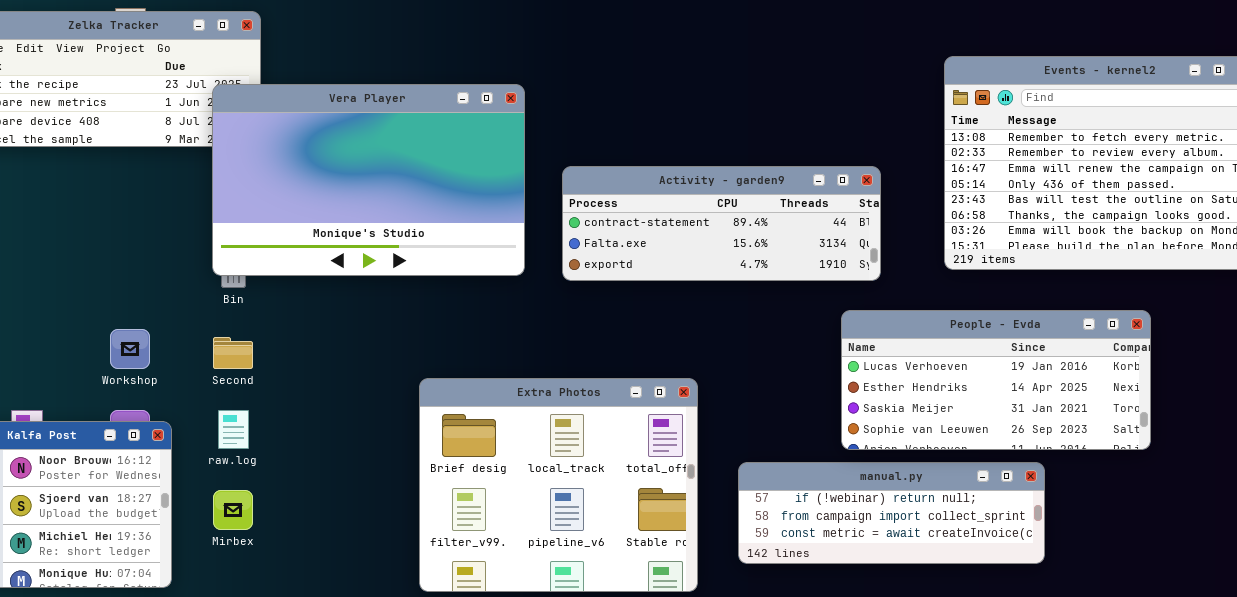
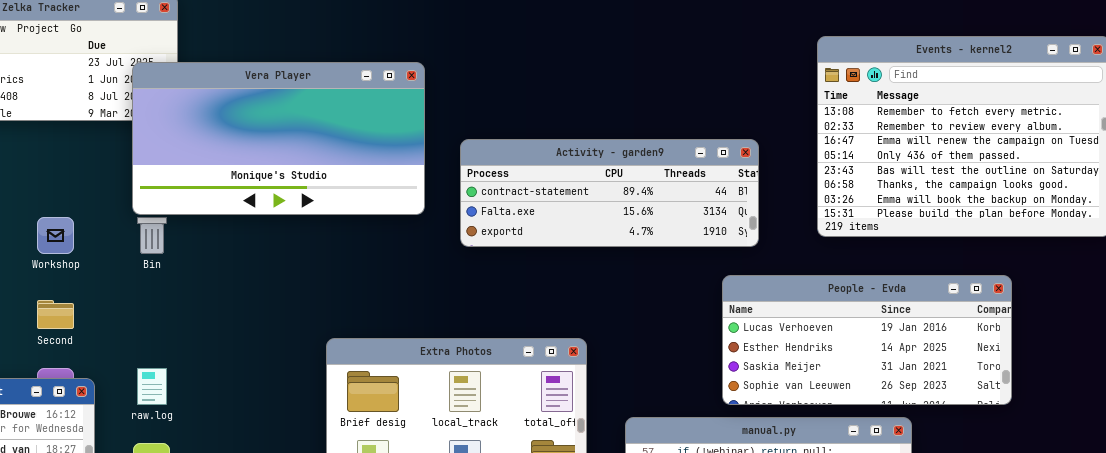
Vera Player: [212,84,525,276] -> [132,62,425,215], resized
Workshop: [110,329,150,369] -> [37,217,74,254], moved
Second: [213,337,253,369] -> [37,300,74,329], moved

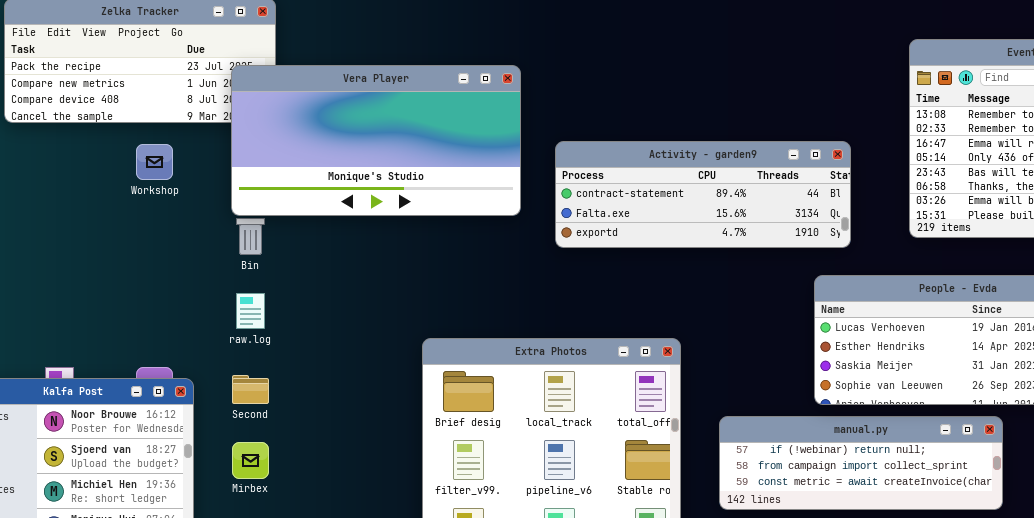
Workshop: [37,217,74,254] -> [136,144,173,180], moved
Second: [37,300,74,329] -> [232,375,269,404], moved
raw.log: [137,368,167,405] -> [236,293,265,329], moved

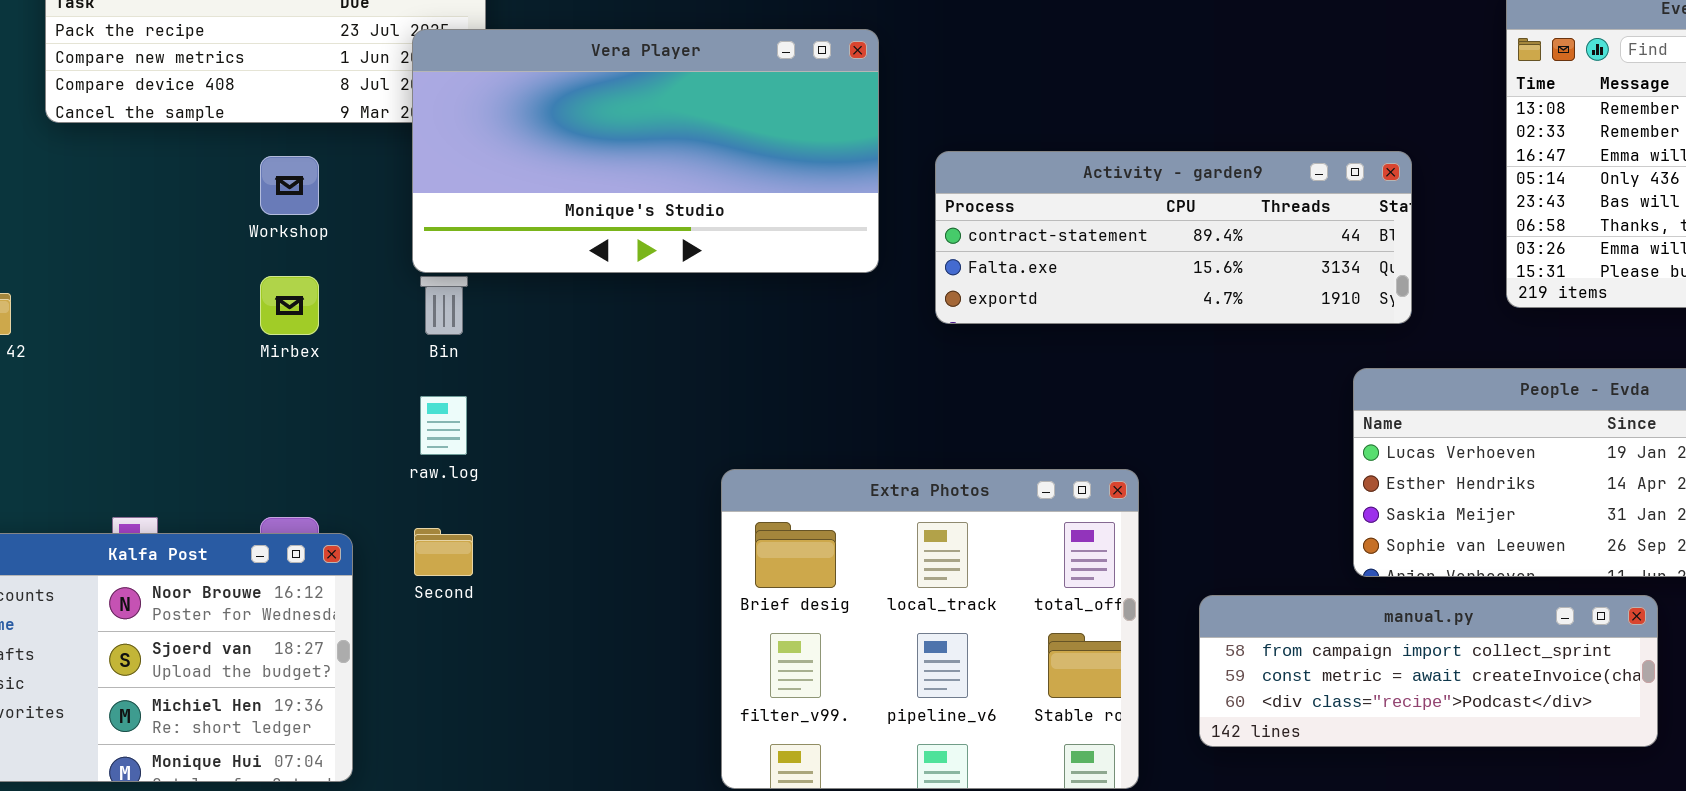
manual.py: [719,416,1003,510] -> [1199,595,1658,747], scrolled down 1 row
Mirbex: [232,442,269,479] -> [260,276,319,335], moved

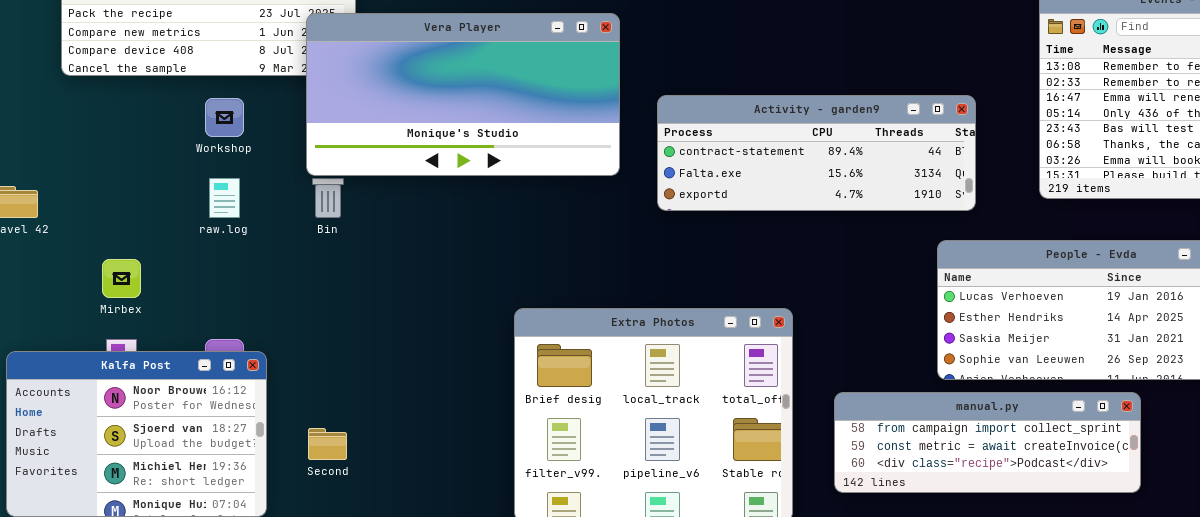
Mirbex: [260,276,319,335] -> [102,259,141,298], moved
raw.log: [420,396,467,455] -> [209,178,240,218], moved
Second: [414,528,473,576] -> [308,428,347,460], moved

